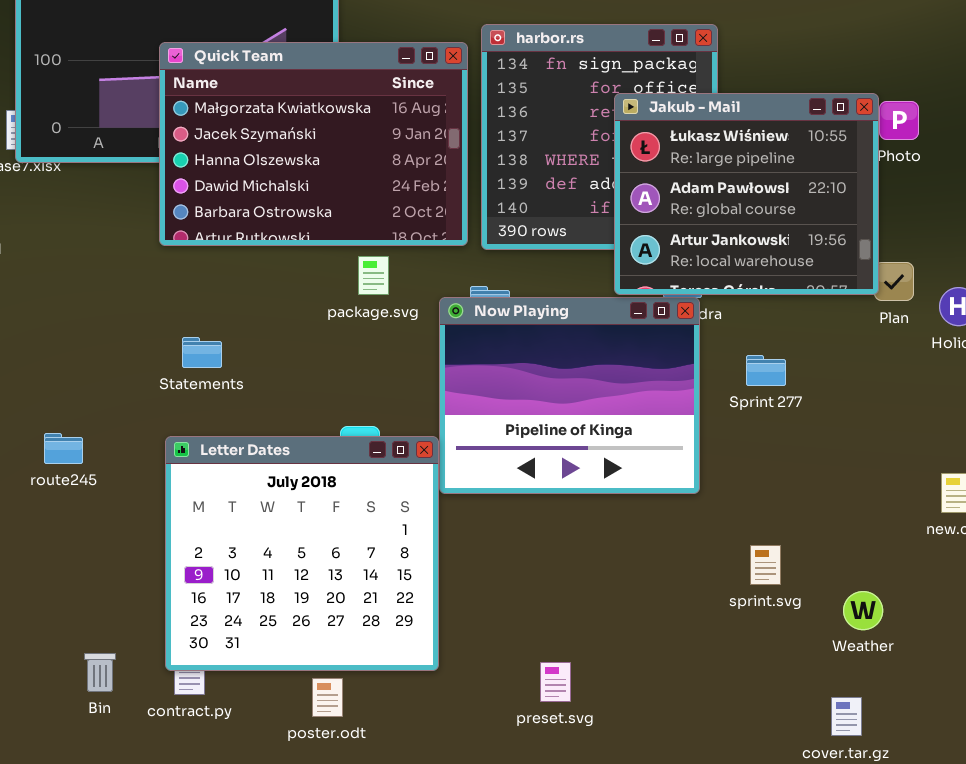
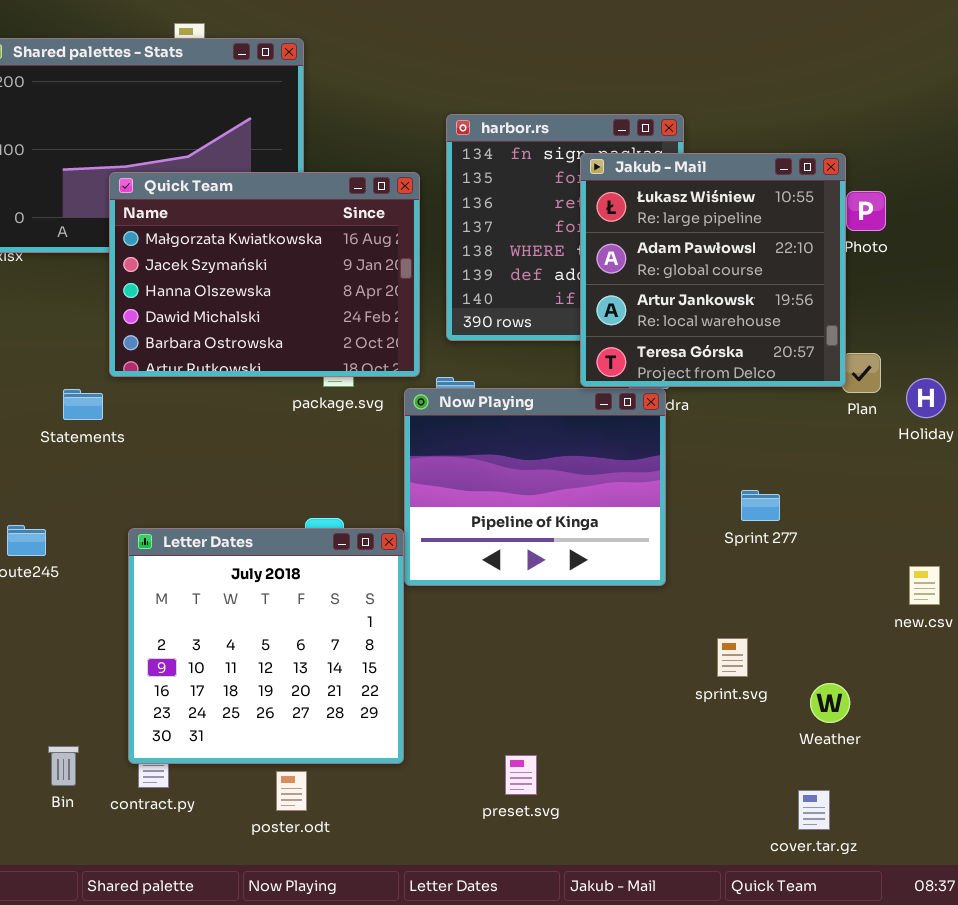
Quick Team: [159,42,468,246] -> [109,172,420,377], moved
Jakub - Mail: [614,93,879,295] -> [580,153,846,387], resized
Statements: [182,337,222,368] -> [63,389,103,420], moved
Sprint 277: [746,355,786,386] -> [741,490,780,521], moved

